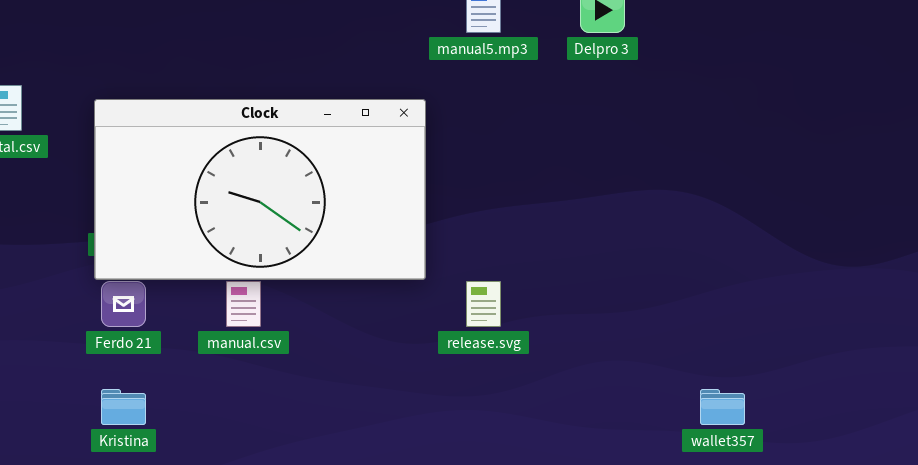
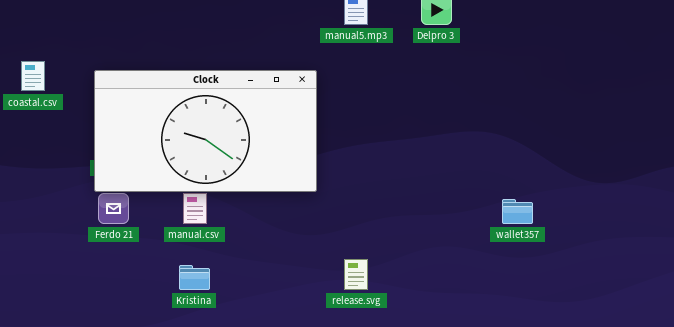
release.svg: [466,281,501,327] -> [344,259,368,290], moved
Kristina: [101,389,146,425] -> [179,265,210,290], moved
wallet357: [700,389,745,425] -> [502,199,533,224], moved

